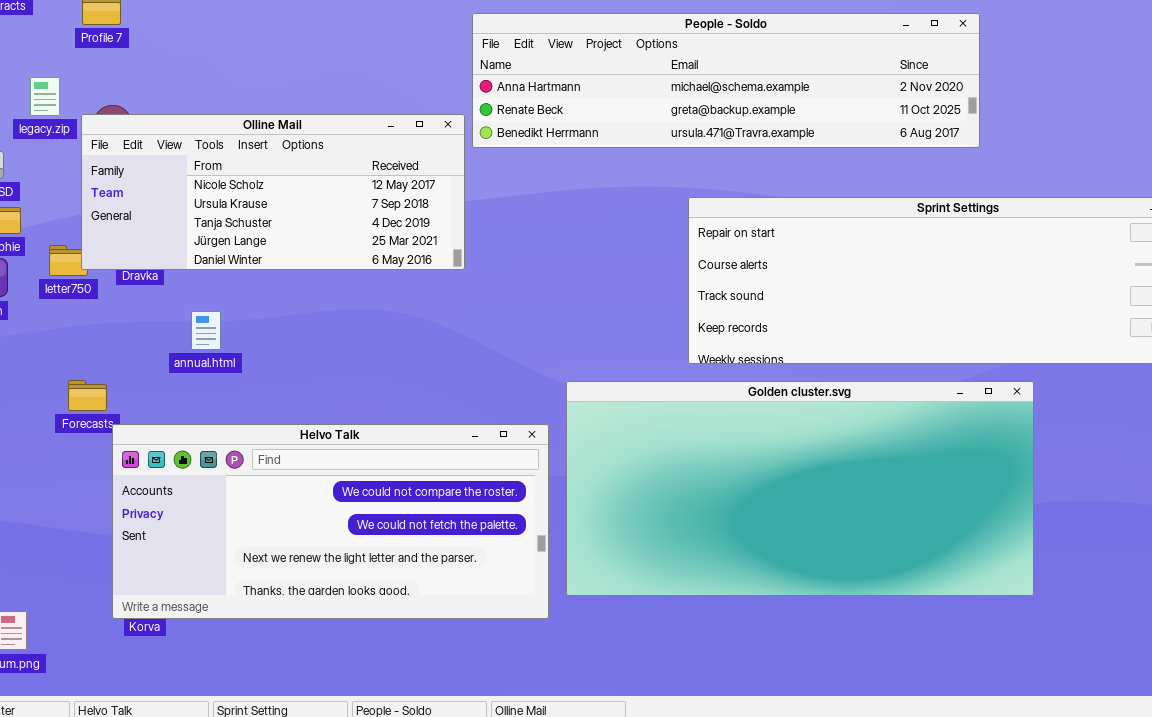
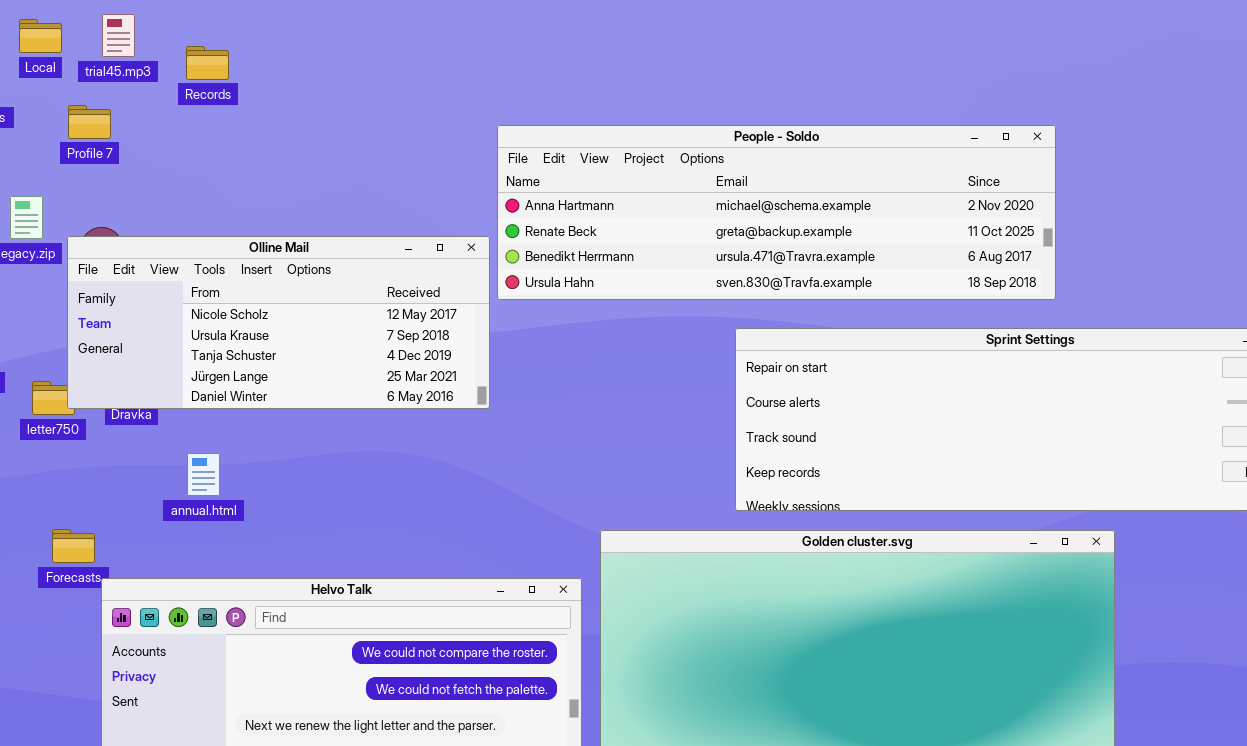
People - Soldo: [472,13,980,148] -> [497,125,1056,300], resized

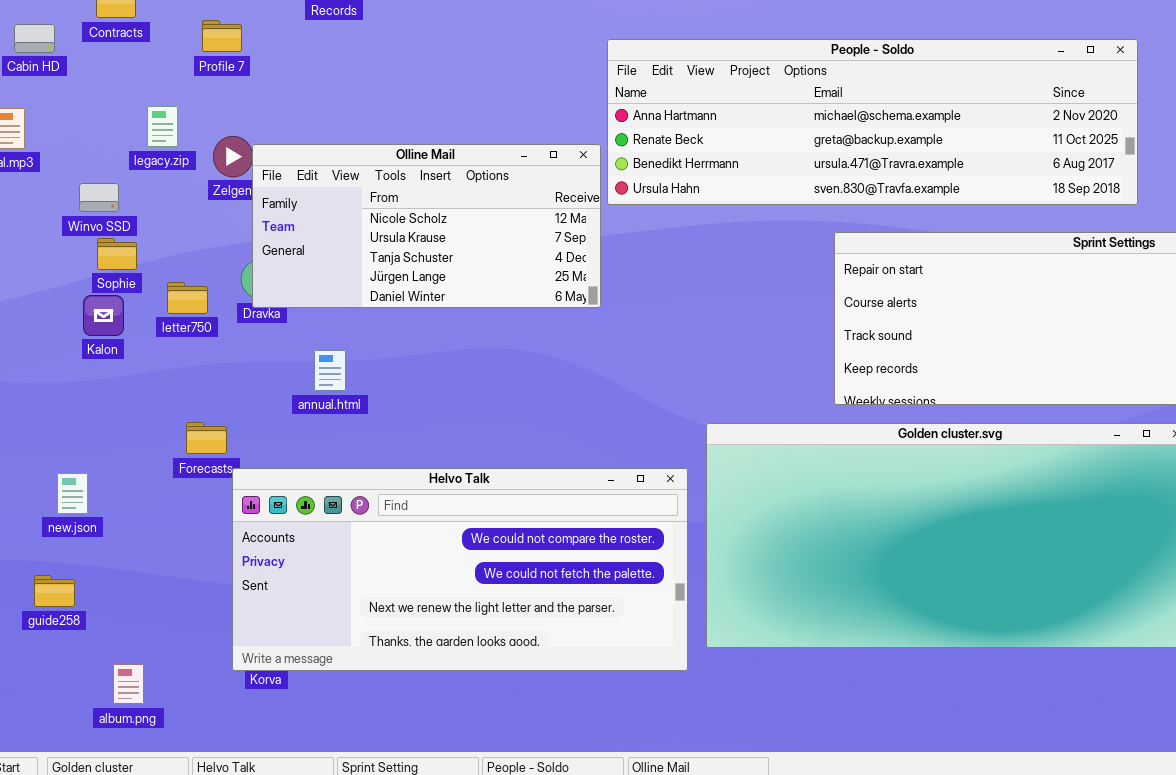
Olline Mail: [67,236,490,409] -> [252,144,601,308], resized

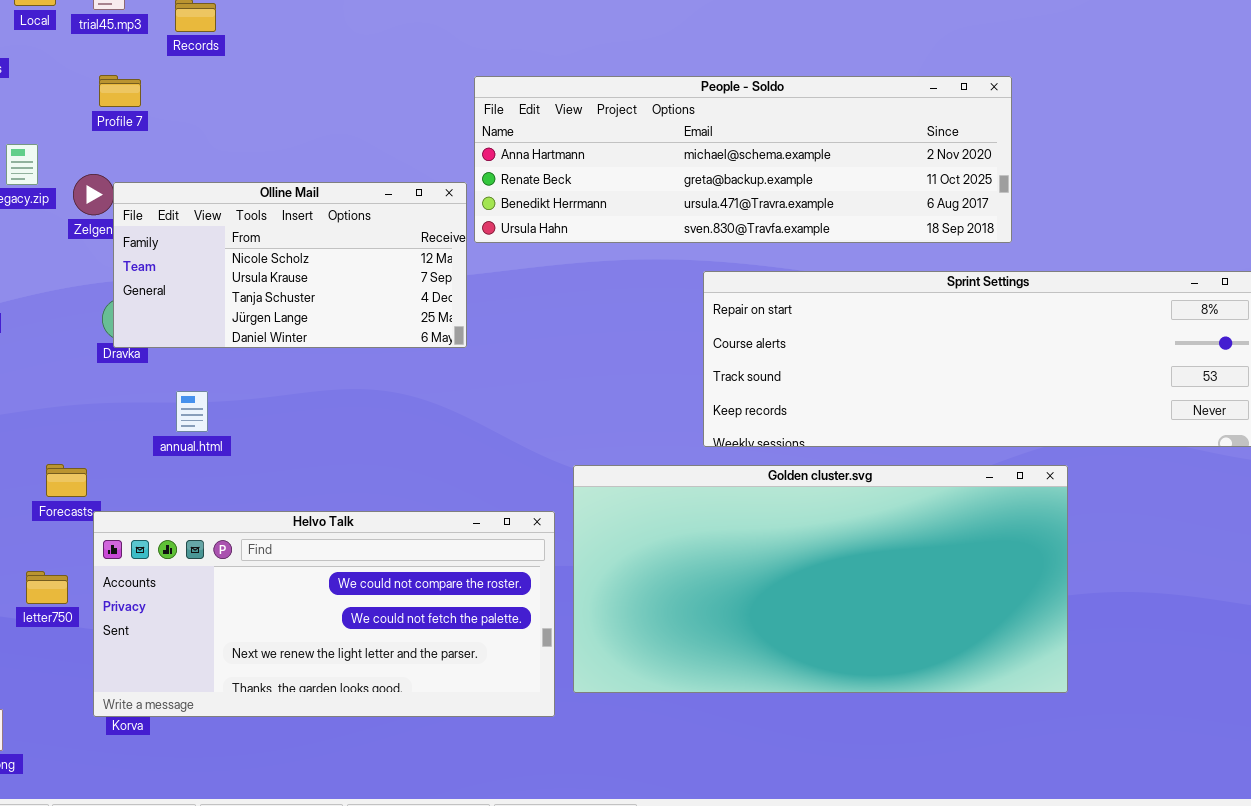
Profile 7: [202,20,242,52] -> [99,75,141,107], moved
letter750: [167,282,208,314] -> [26,571,68,604], moved

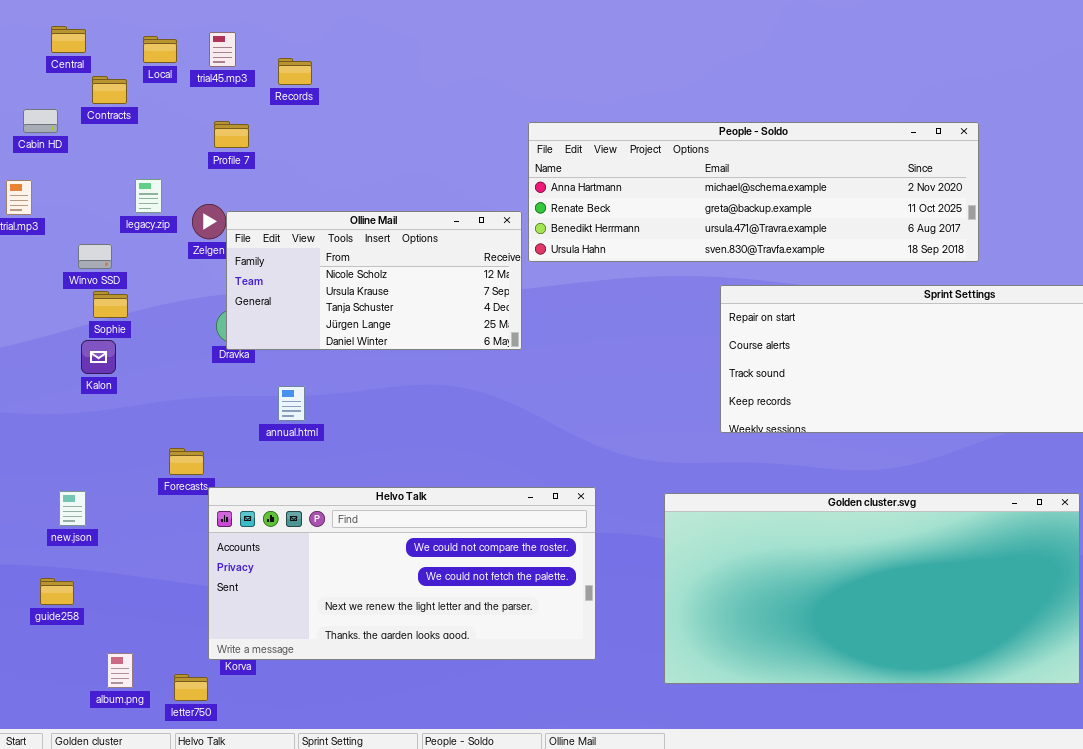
Golden cluster.svg: [573,465,1068,693] -> [664,493,1080,684], moved
letter750: [26,571,68,604] -> [174,674,208,701], moved

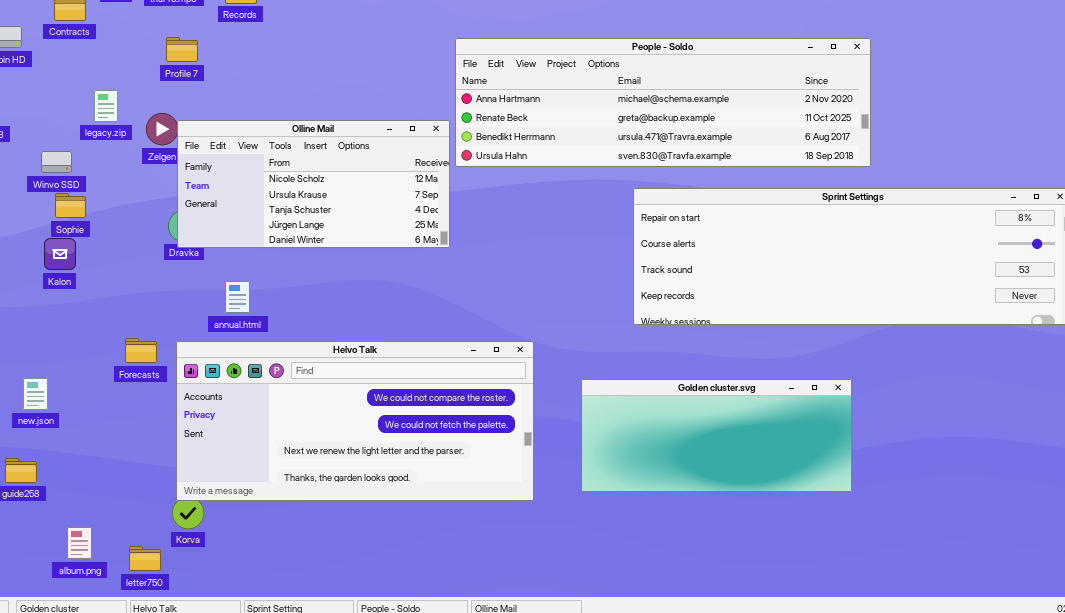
Helvo Talk: [208,487,596,660] -> [176,341,534,501], moved
Golden cluster.svg: [664,493,1080,684] -> [581,379,852,492], resized

